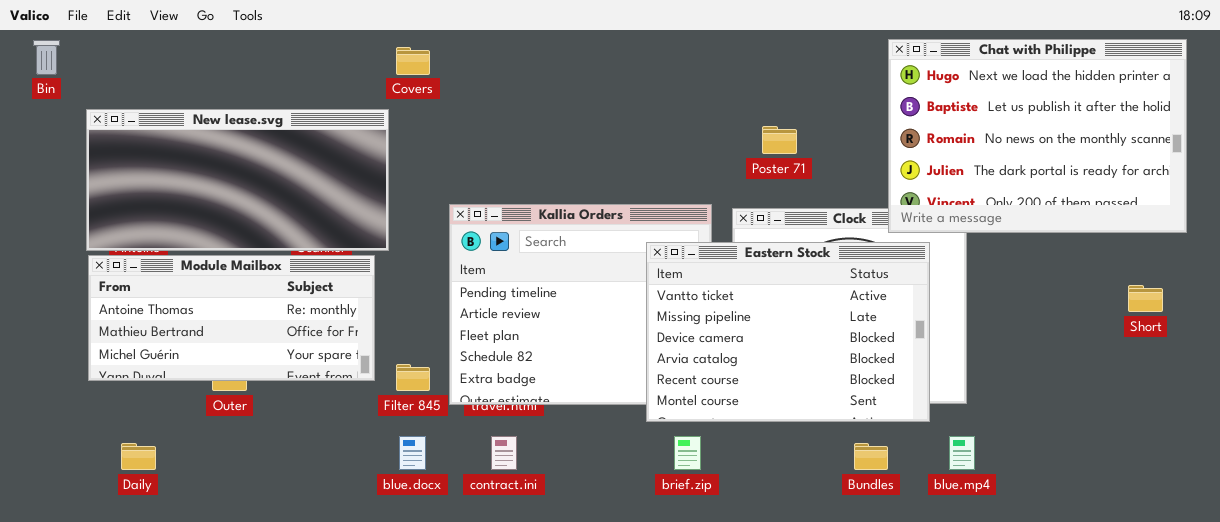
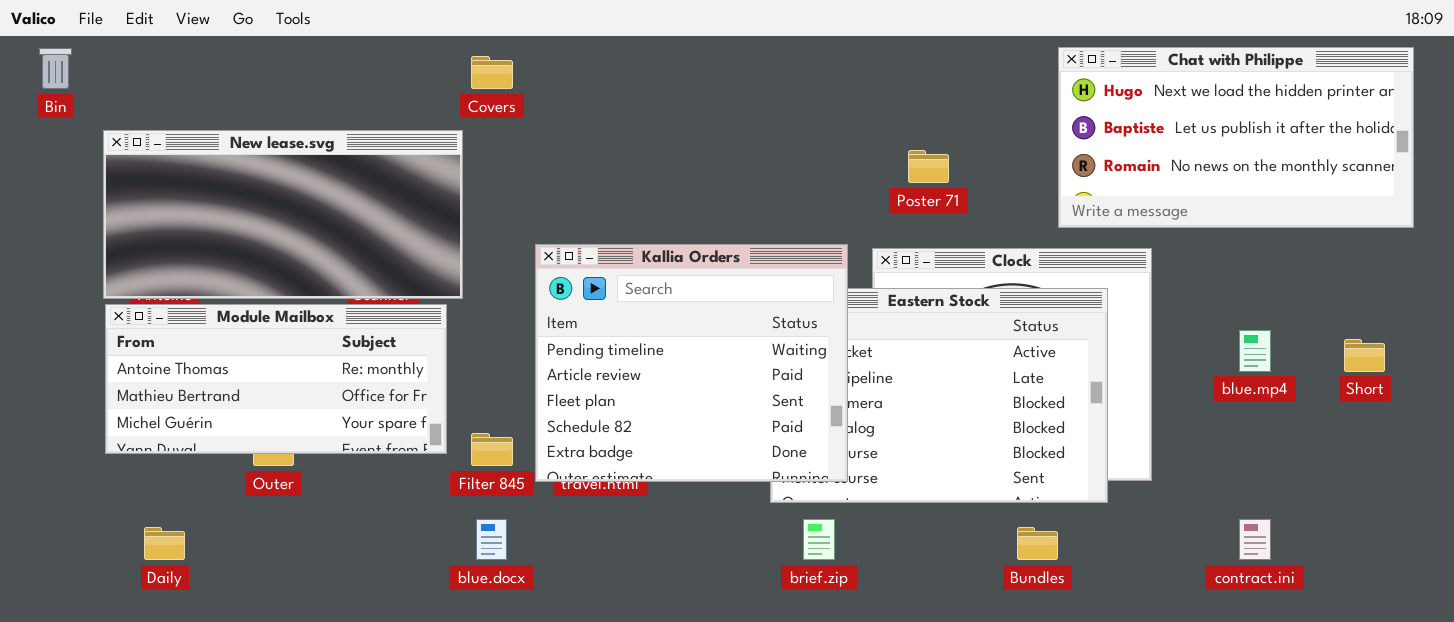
Chat with Philippe: [888,39,1187,233] -> [1058,47,1414,228], resized
Kallia Orders: [449,204,712,405] -> [535,244,848,482], raised
contract.ini: [491,436,517,470] -> [1239,519,1271,560], moved
blue.mp4: [949,436,975,470] -> [1239,330,1271,372], moved

